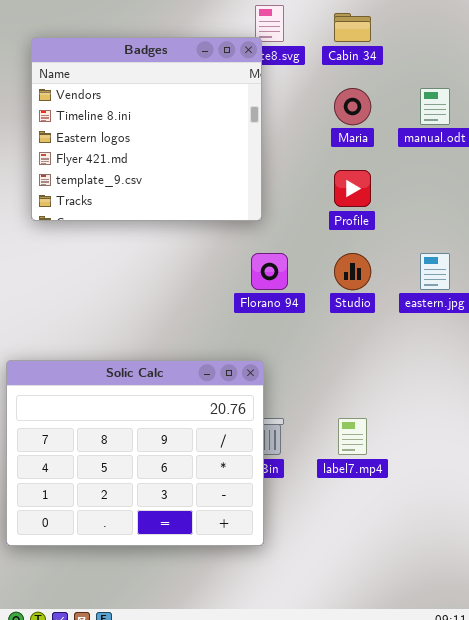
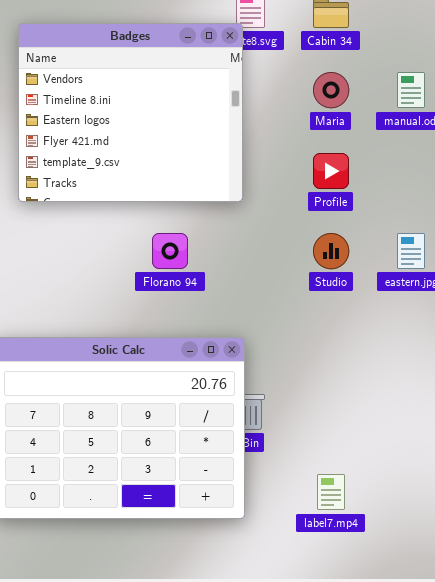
Florano 94: [251,253,288,290] -> [152,233,188,269], moved
label7.mp4: [338,418,367,455] -> [317,474,345,510], moved

